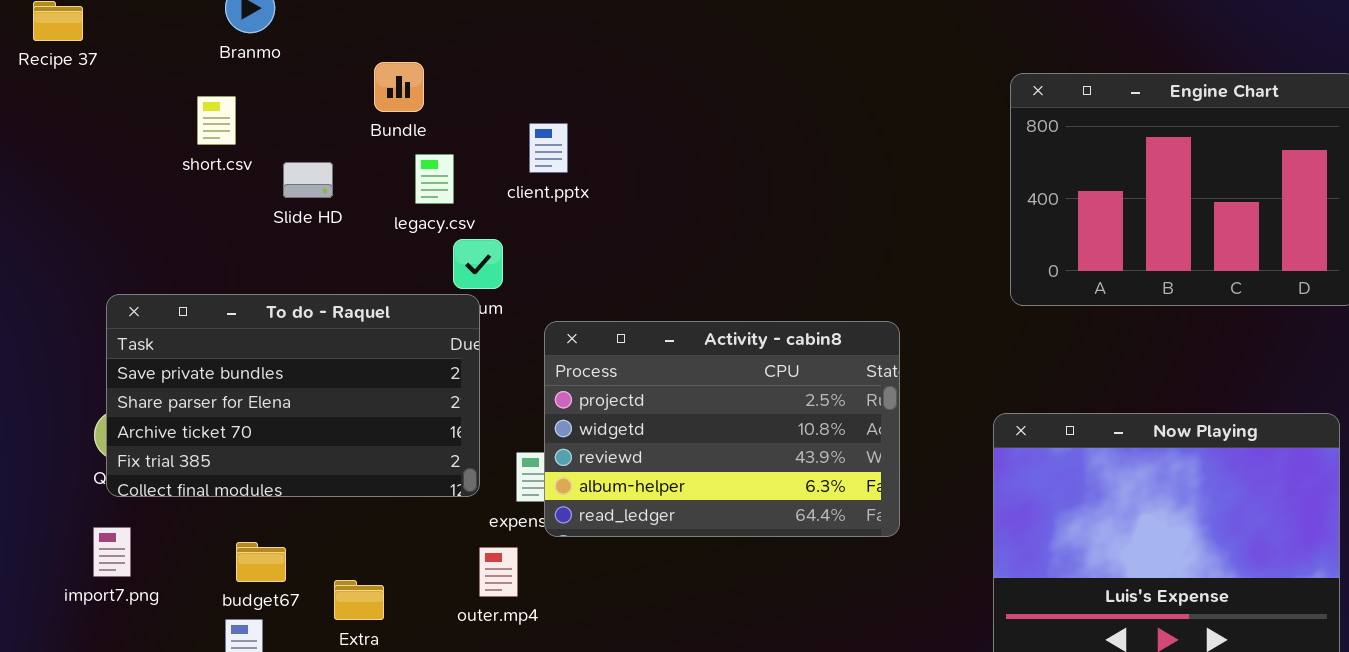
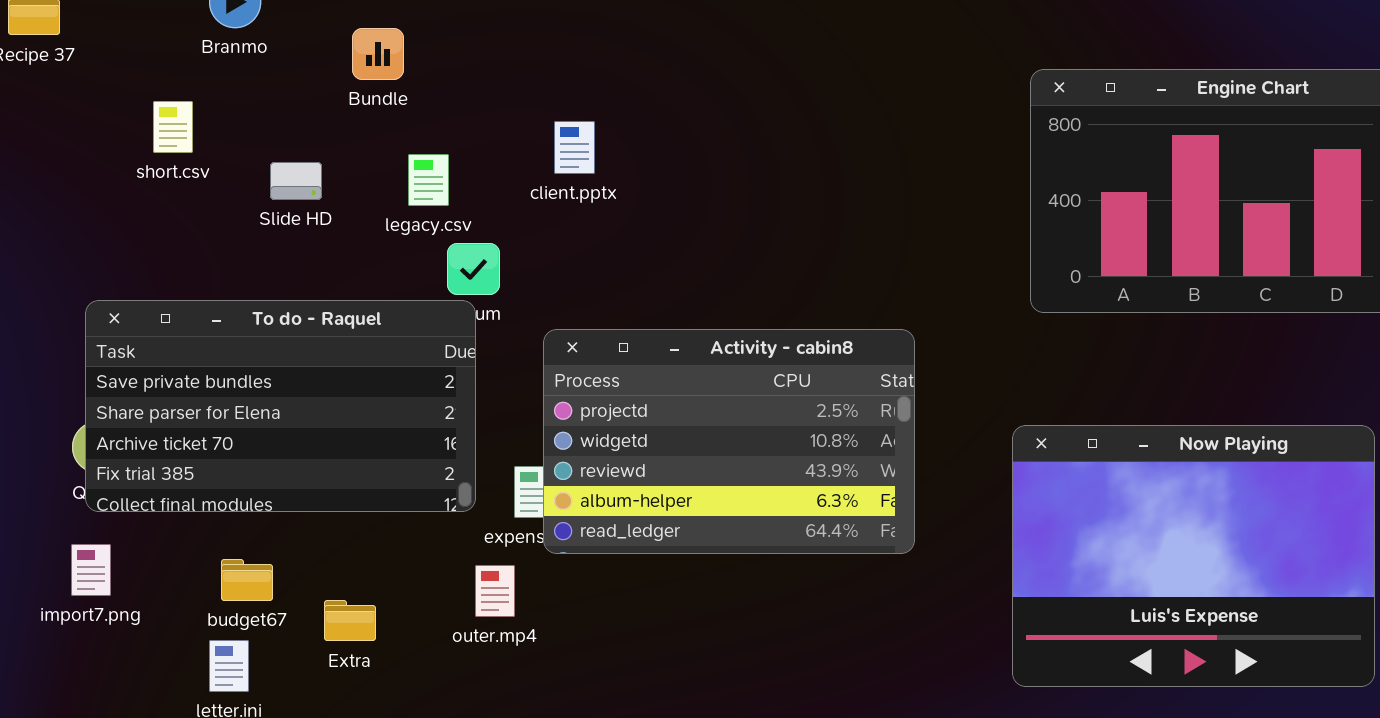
Bundle: [374,62,424,112] -> [352,28,404,80], moved
short.csv: [197,96,236,145] -> [153,101,193,153], moved
client.pptx: [529,123,568,173] -> [554,121,595,174], moved

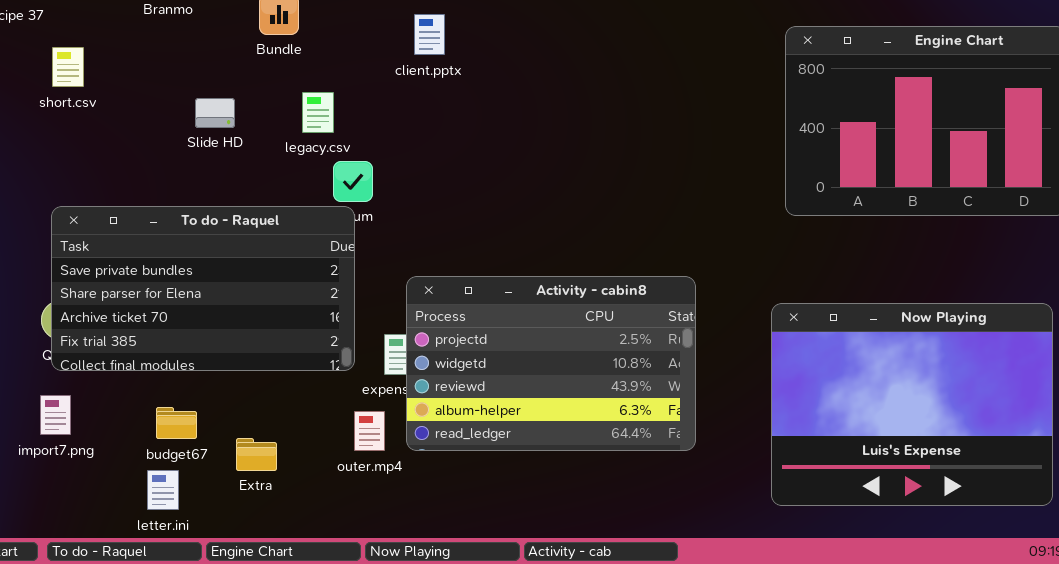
short.csv: [153,101,193,153] -> [52,47,84,87], moved
client.pptx: [554,121,595,174] -> [414,14,445,55], moved
Activity - cabin8: [543,329,915,554] -> [406,276,696,451], moved

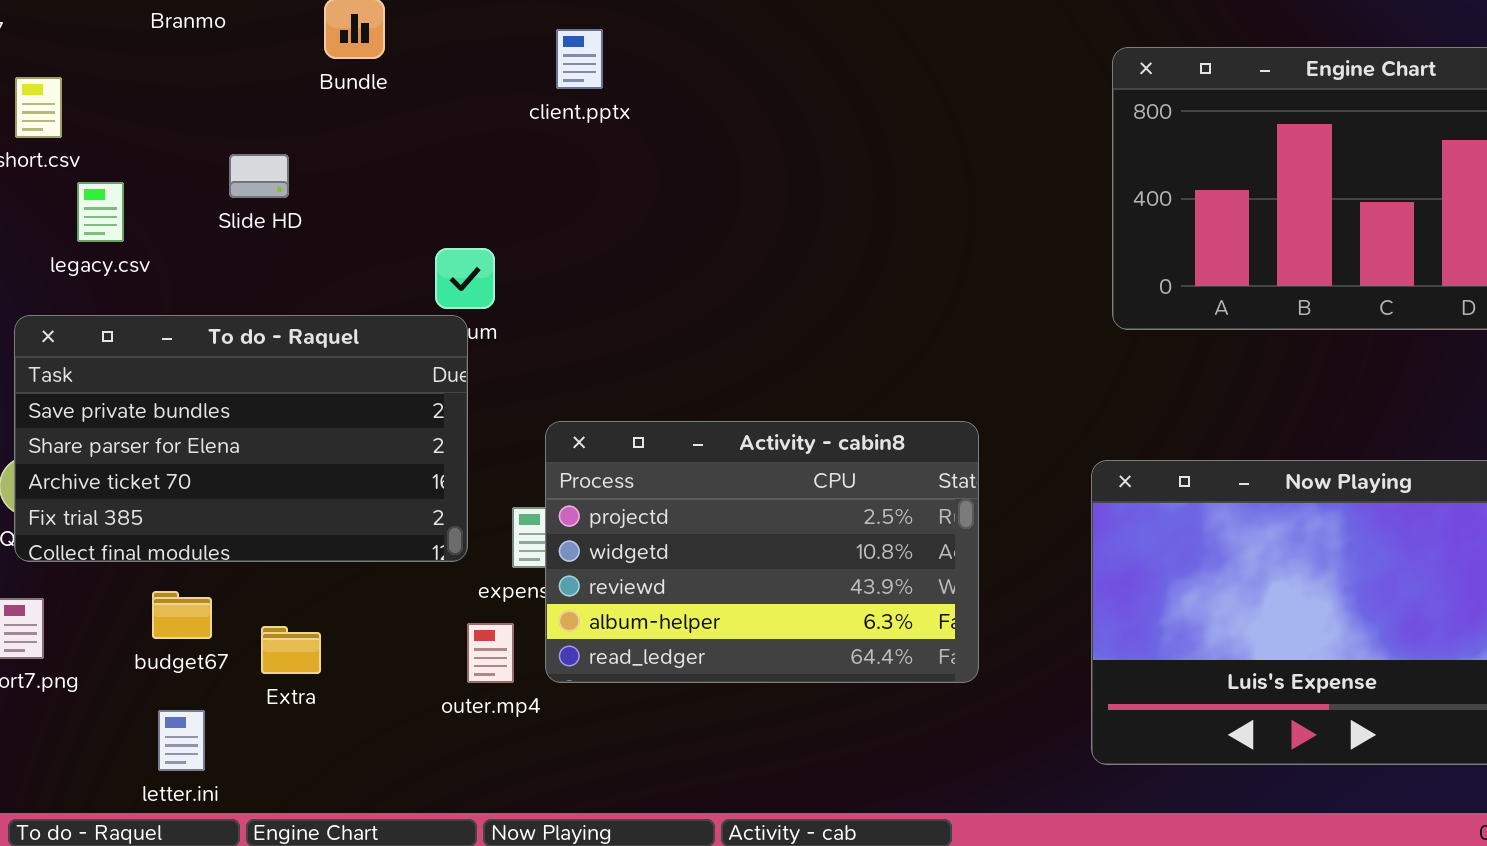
legacy.csv: [302,92,334,133] -> [77,182,124,242], moved
budget67: [156,407,197,439] -> [152,591,212,639], moved
Extra: [236,438,277,471] -> [261,626,321,674], moved

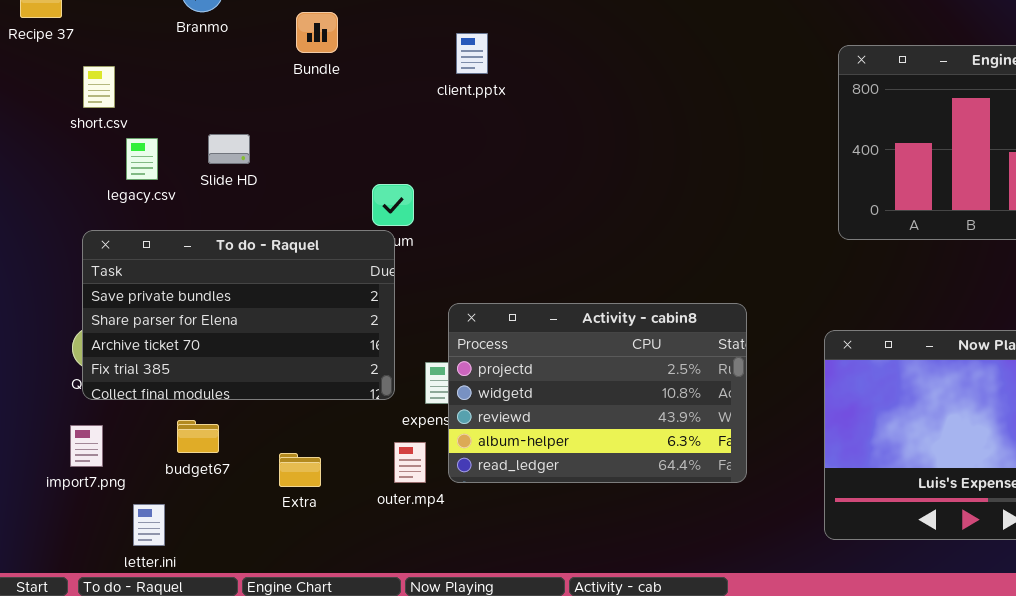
Slide HD: [229,154,289,198] -> [208,134,250,164], moved
Extra: [261,626,321,674] -> [279,453,321,487], moved
letter.ini: [158,710,205,771] -> [133,504,165,546], moved

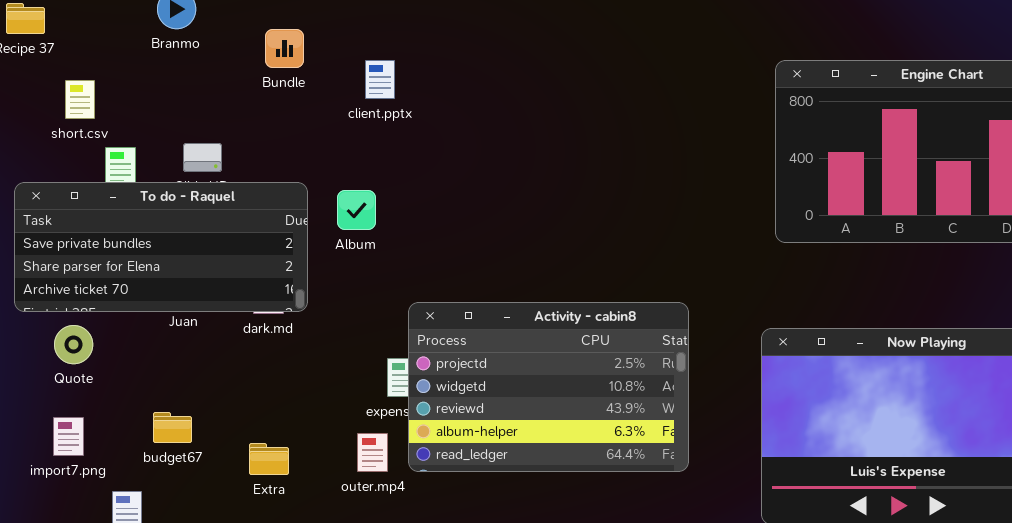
client.pptx: [456,33,488,74] -> [365,60,395,99], moved
To do - Raquel: [82,230,395,400] -> [14,182,308,312], moved, resized

